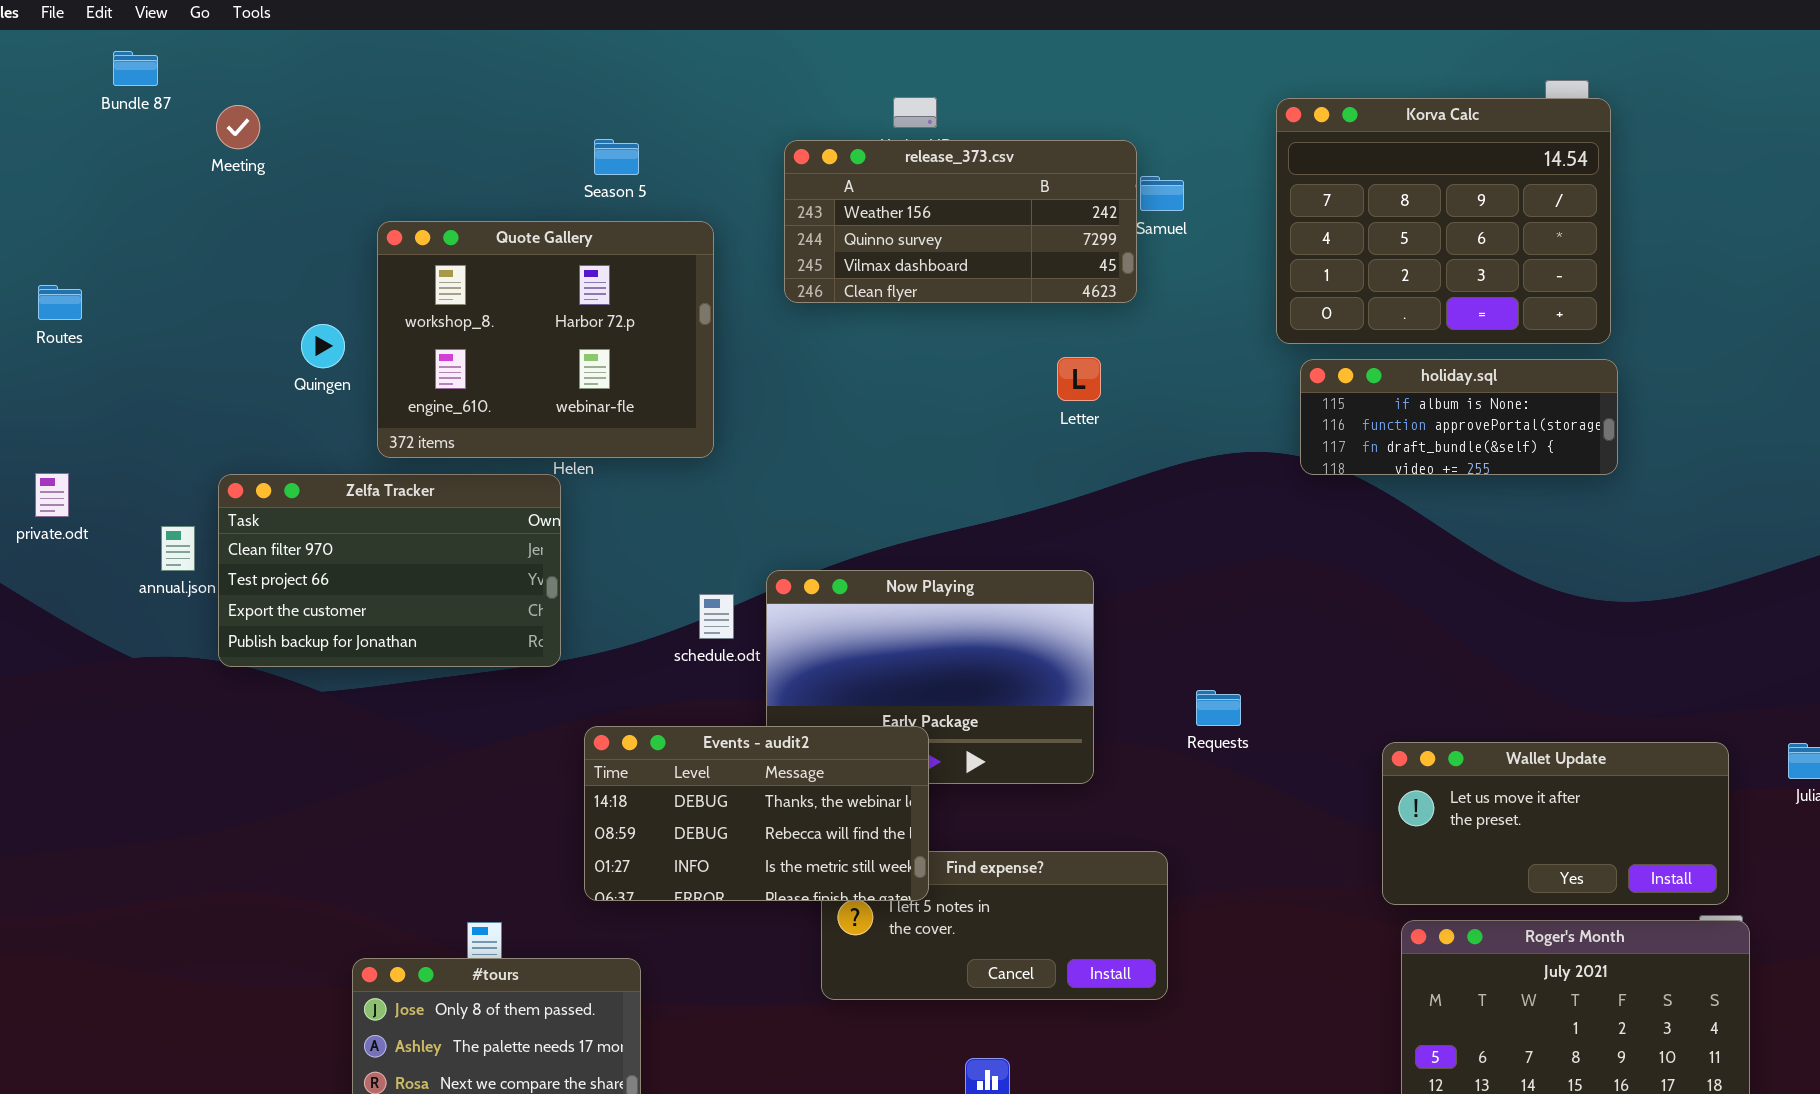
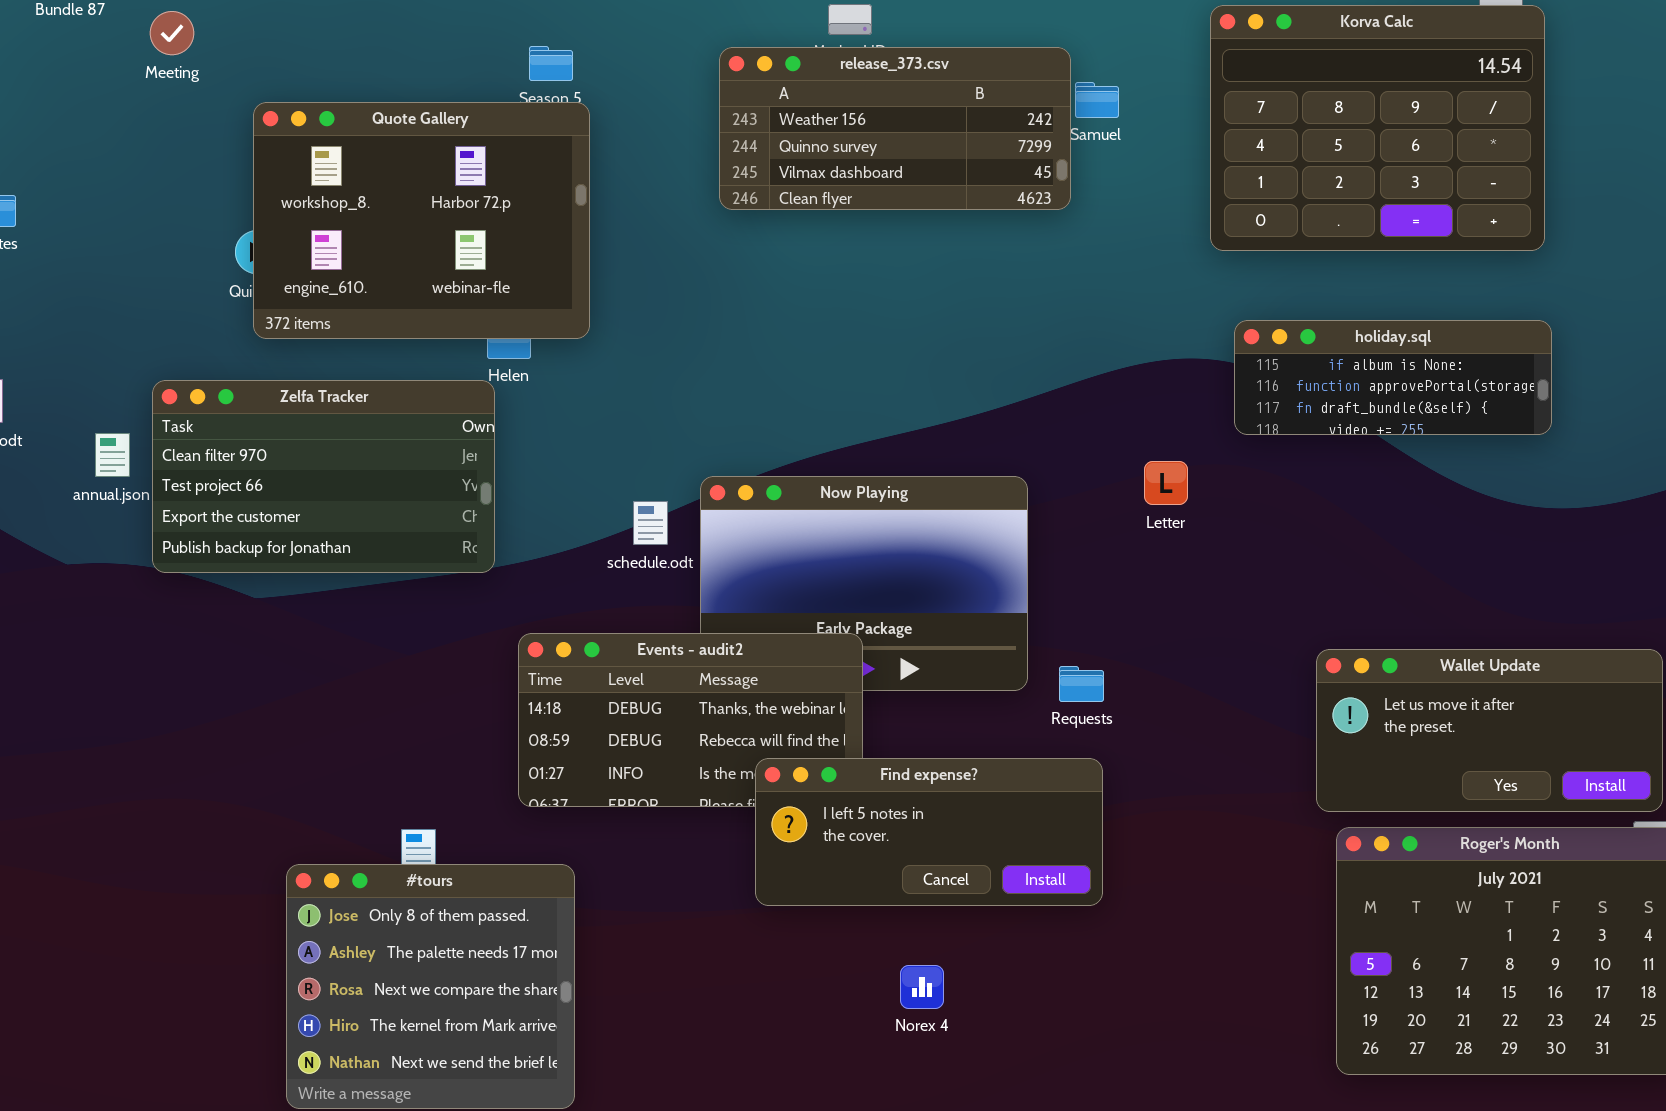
Quote Gallery: [377,221,714,458] -> [253,102,590,339], moved
Letter: [1057,357,1101,401] -> [1144,461,1188,505], moved
holiday.sql: [1300,359,1618,475] -> [1234,320,1552,435], moved
Requests: [1196,690,1241,726] -> [1059,666,1104,702], moved
Find expense?: [821,851,1168,1000] -> [755,758,1103,906], raised

